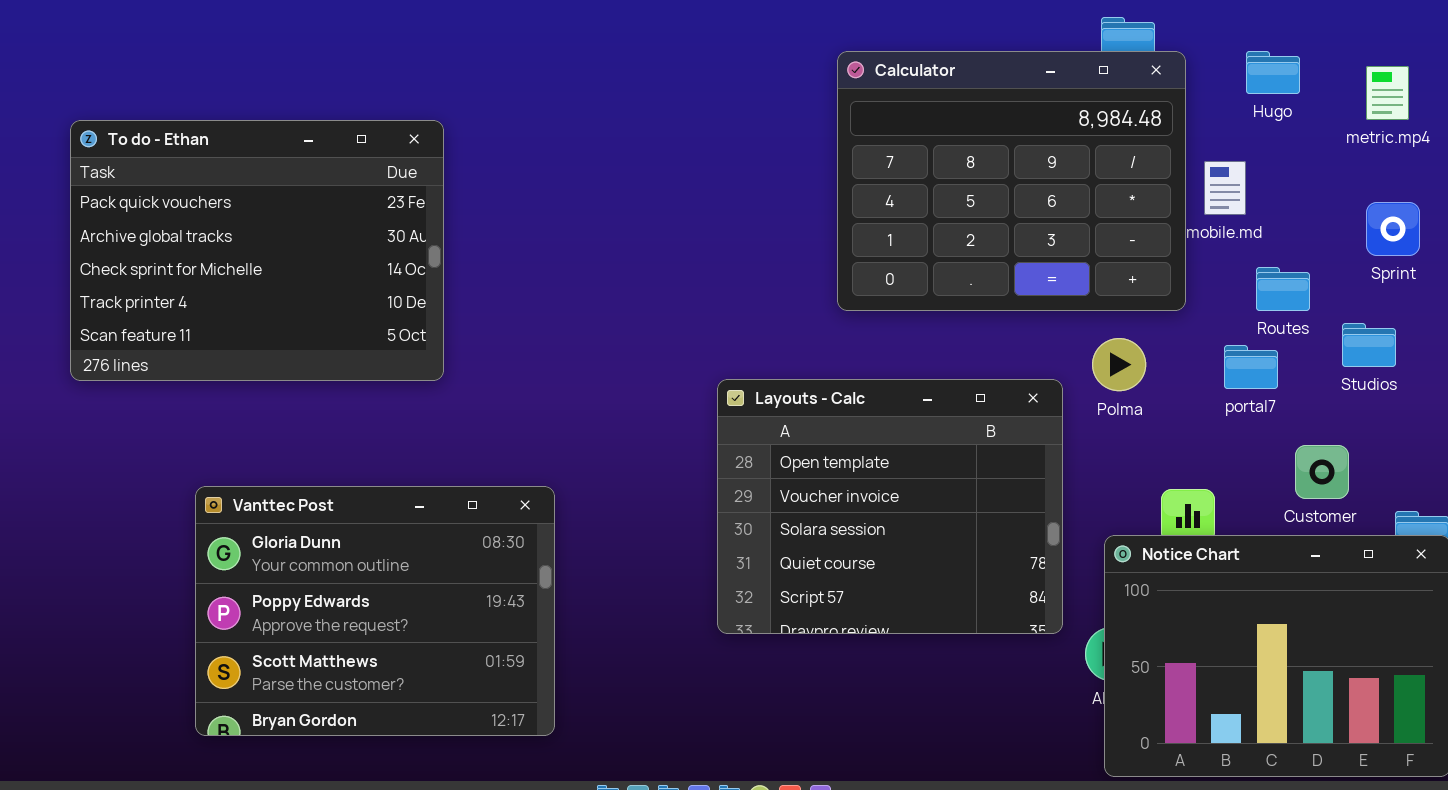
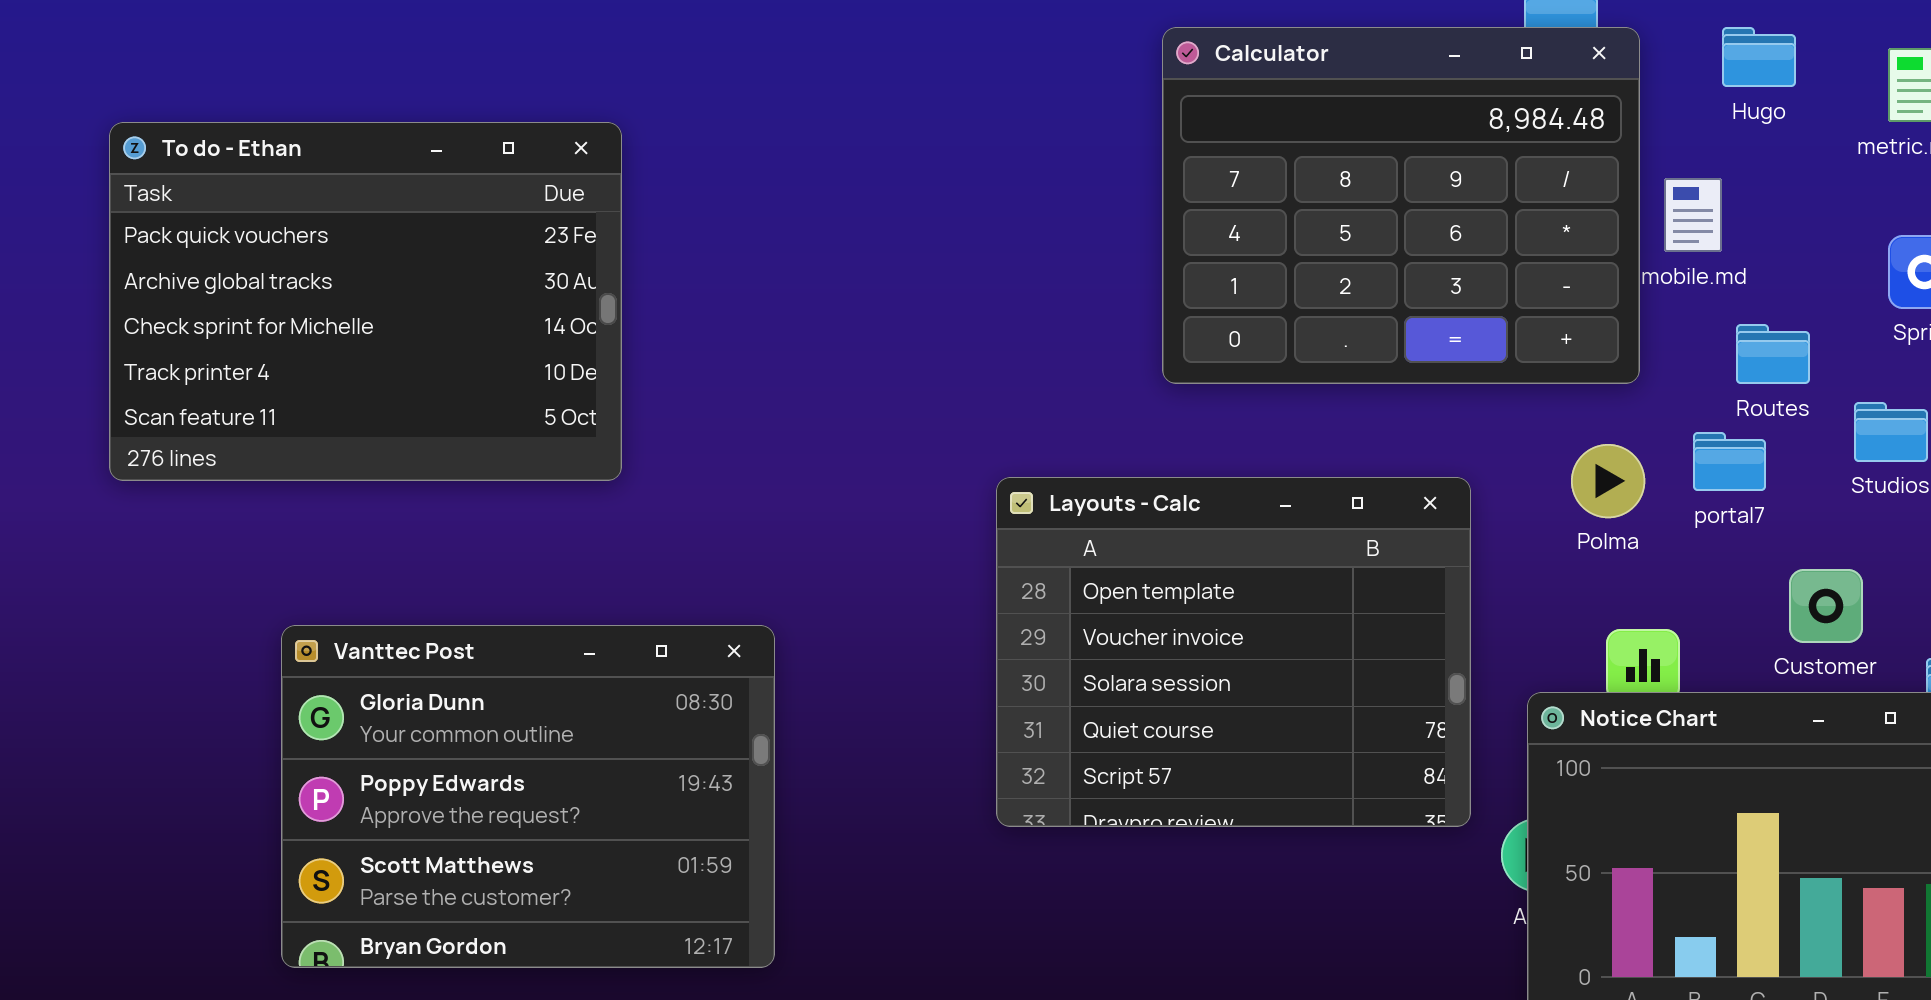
Polma: [1092,338,1146,391] -> [1571,444,1645,518], moved

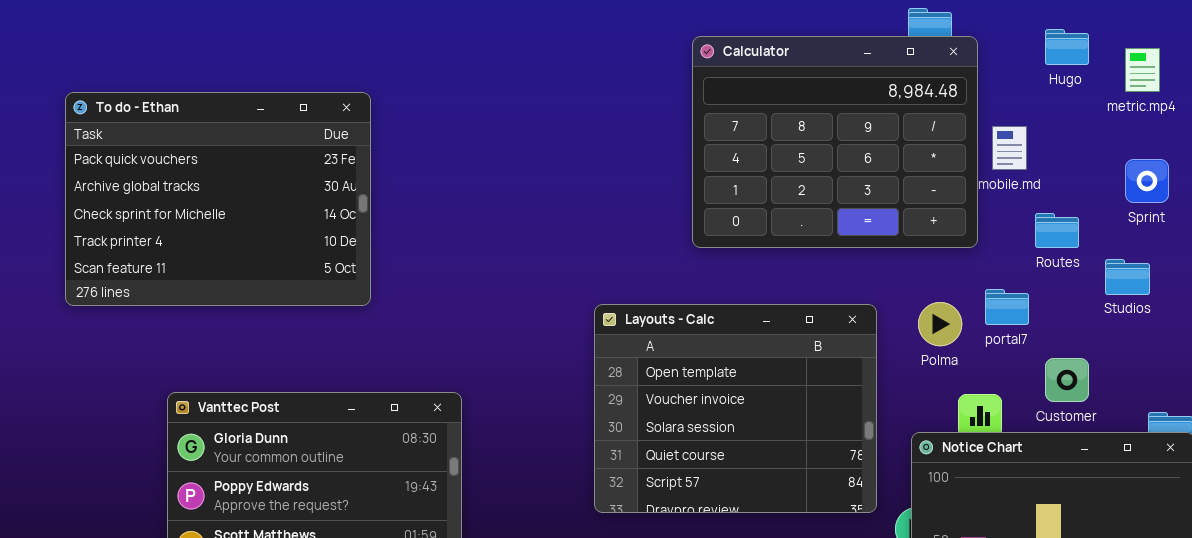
Hugo: [1722,27,1796,87] -> [1045,29,1089,65], moved
portal7: [1693,432,1766,491] -> [985,289,1029,325], moved
Polma: [1571,444,1645,518] -> [918,302,962,346], moved
Customer: [1789,569,1863,643] -> [1045,358,1089,402], moved

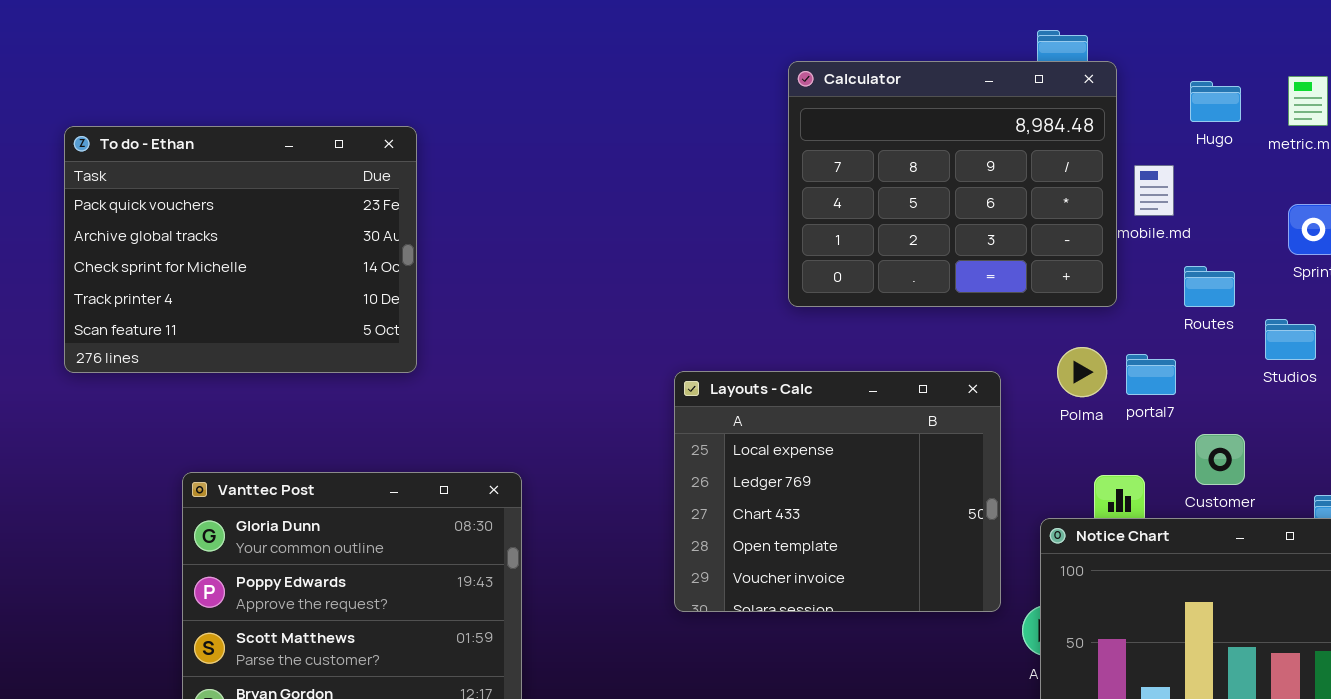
Hugo: [1045,29,1089,65] -> [1190,81,1241,122], moved
Polma: [918,302,962,346] -> [1057,347,1107,397], moved
Layouts - Calc: [594,304,877,513] -> [674,371,1001,612], scrolled up 3 rows

